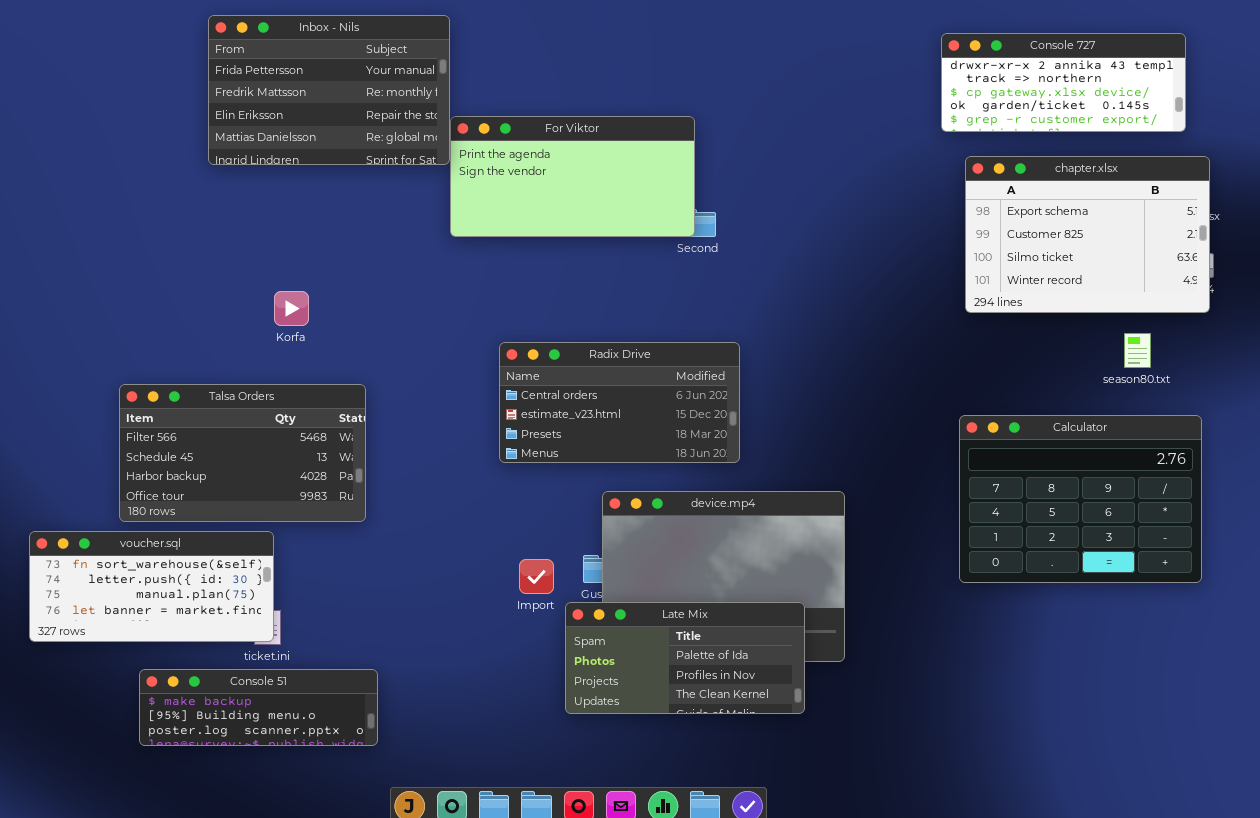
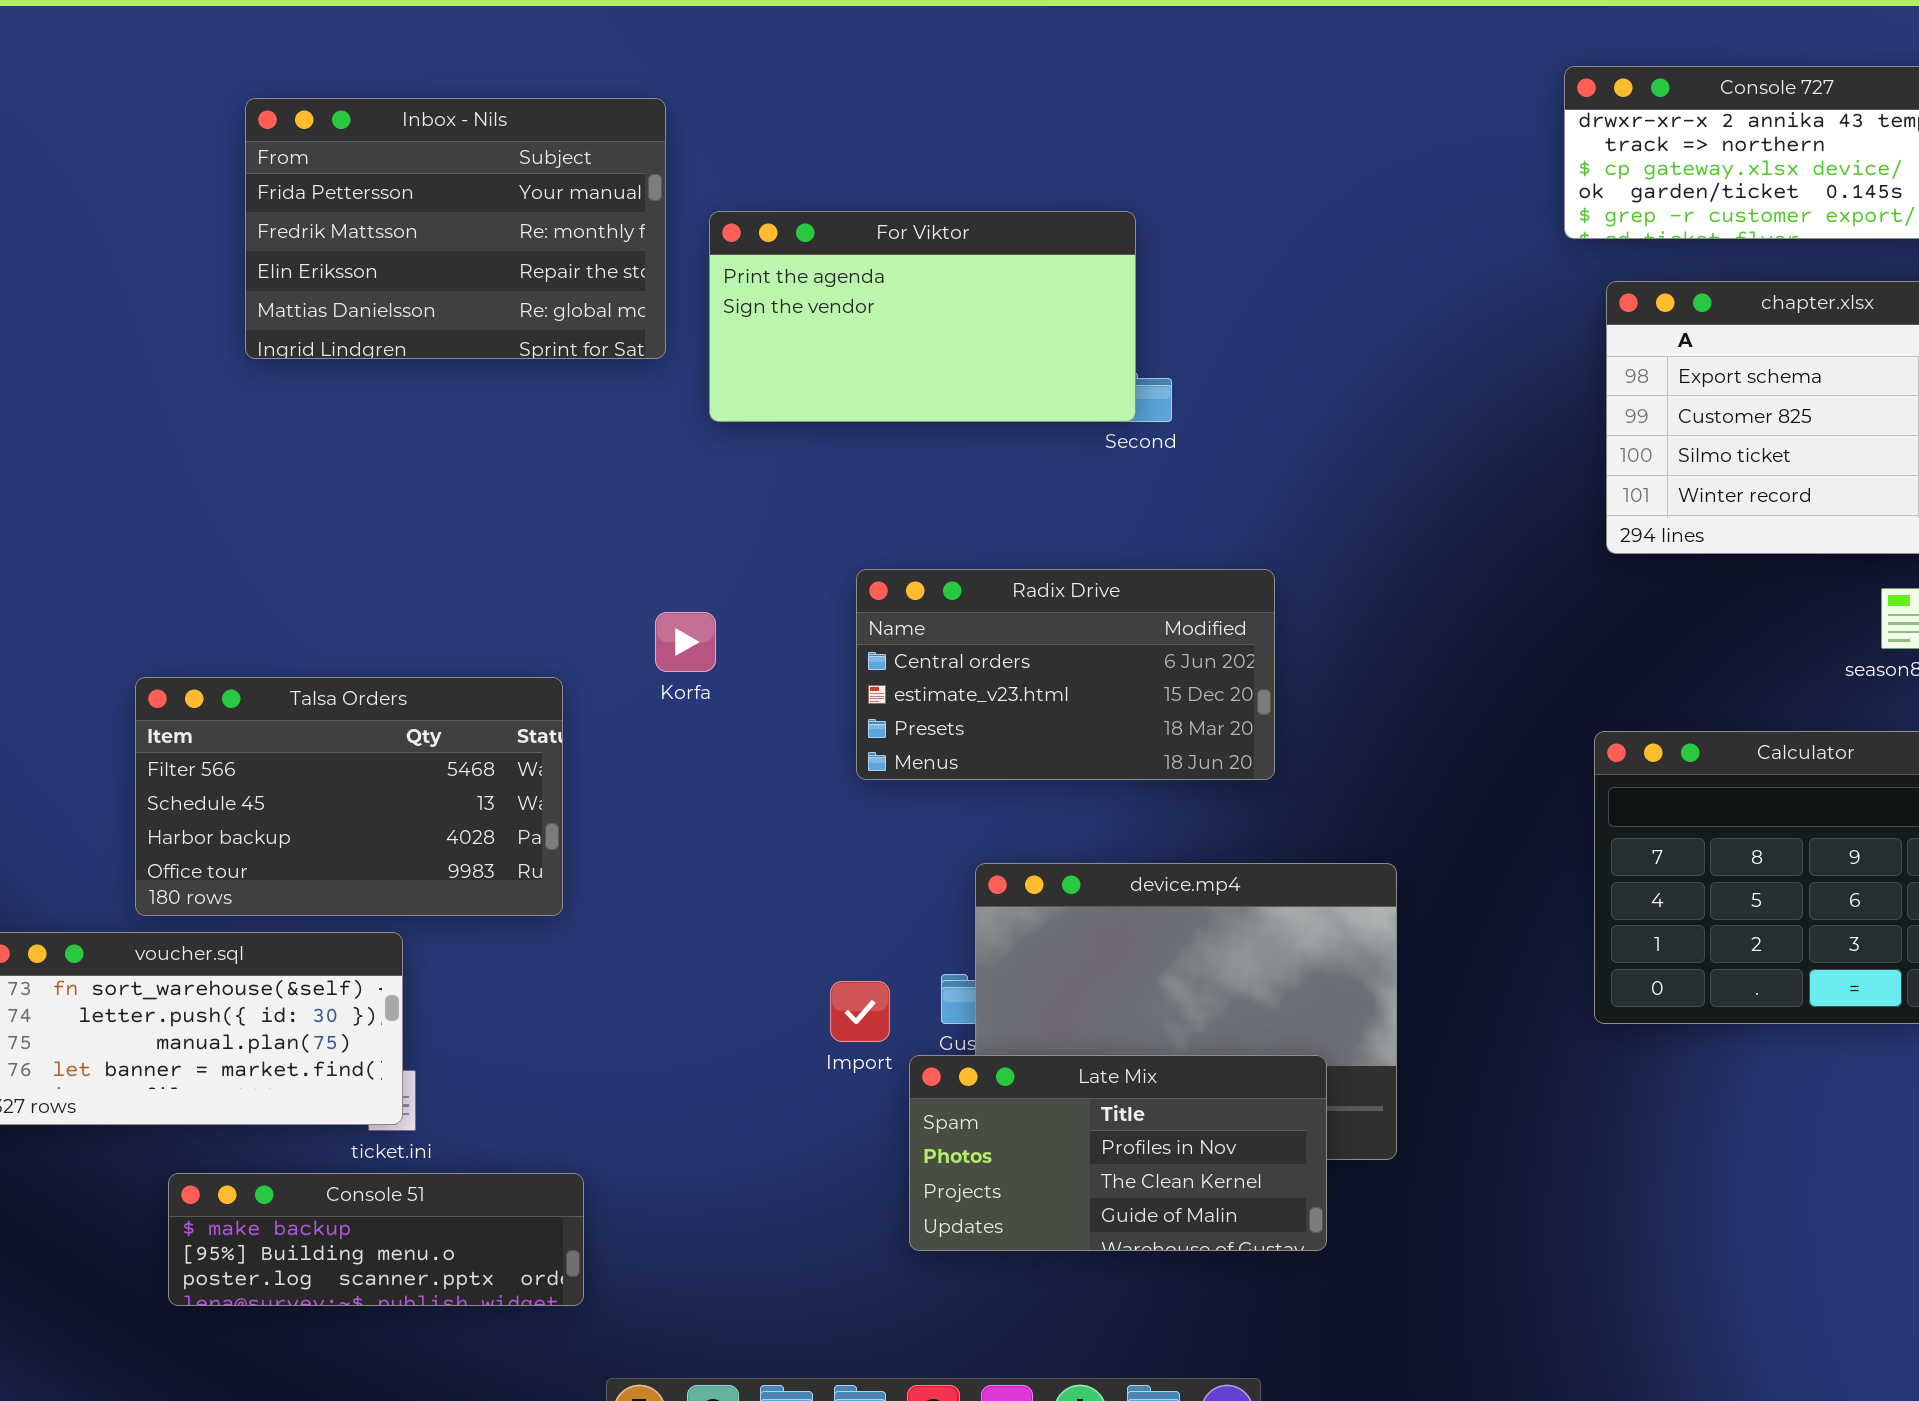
Inbox - Nils: [208,15,450,165] -> [245,98,666,359], moved
Korfa: [274,291,309,326] -> [655,612,716,672], moved
Radix Drive: [499,342,740,463] -> [856,569,1275,780], moved
Late Mix: [565,602,805,714] -> [909,1055,1327,1251], scrolled down 1 row

